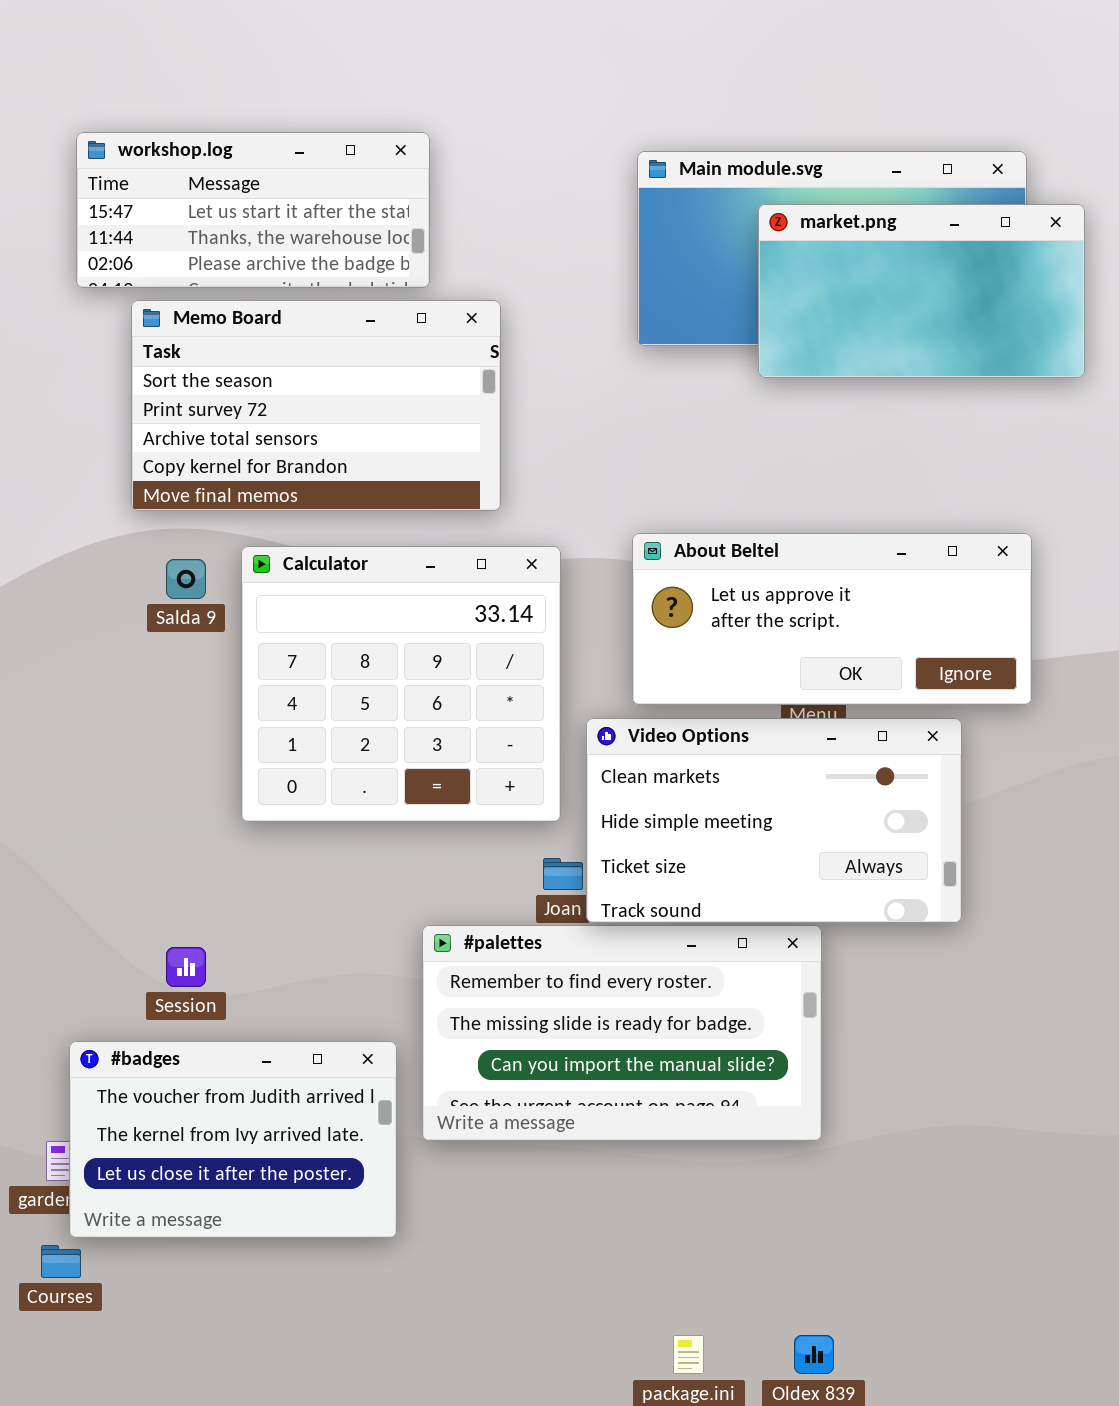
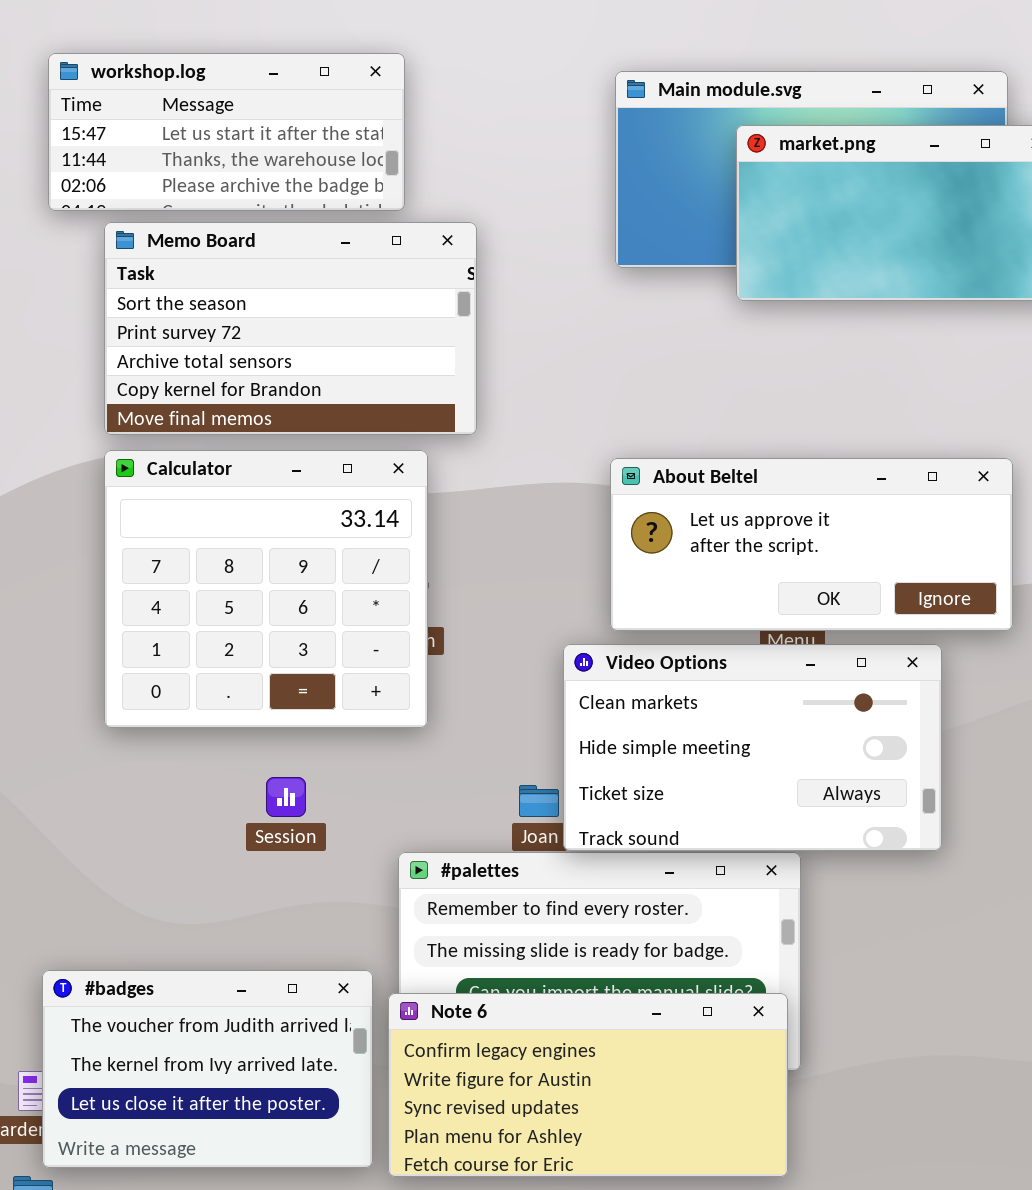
Calculator: [241,546,561,822] -> [104,450,428,728], moved
Session: [166,947,206,987] -> [266,777,306,817], moved
Note 6: none -> [388,993,788,1177], opened

